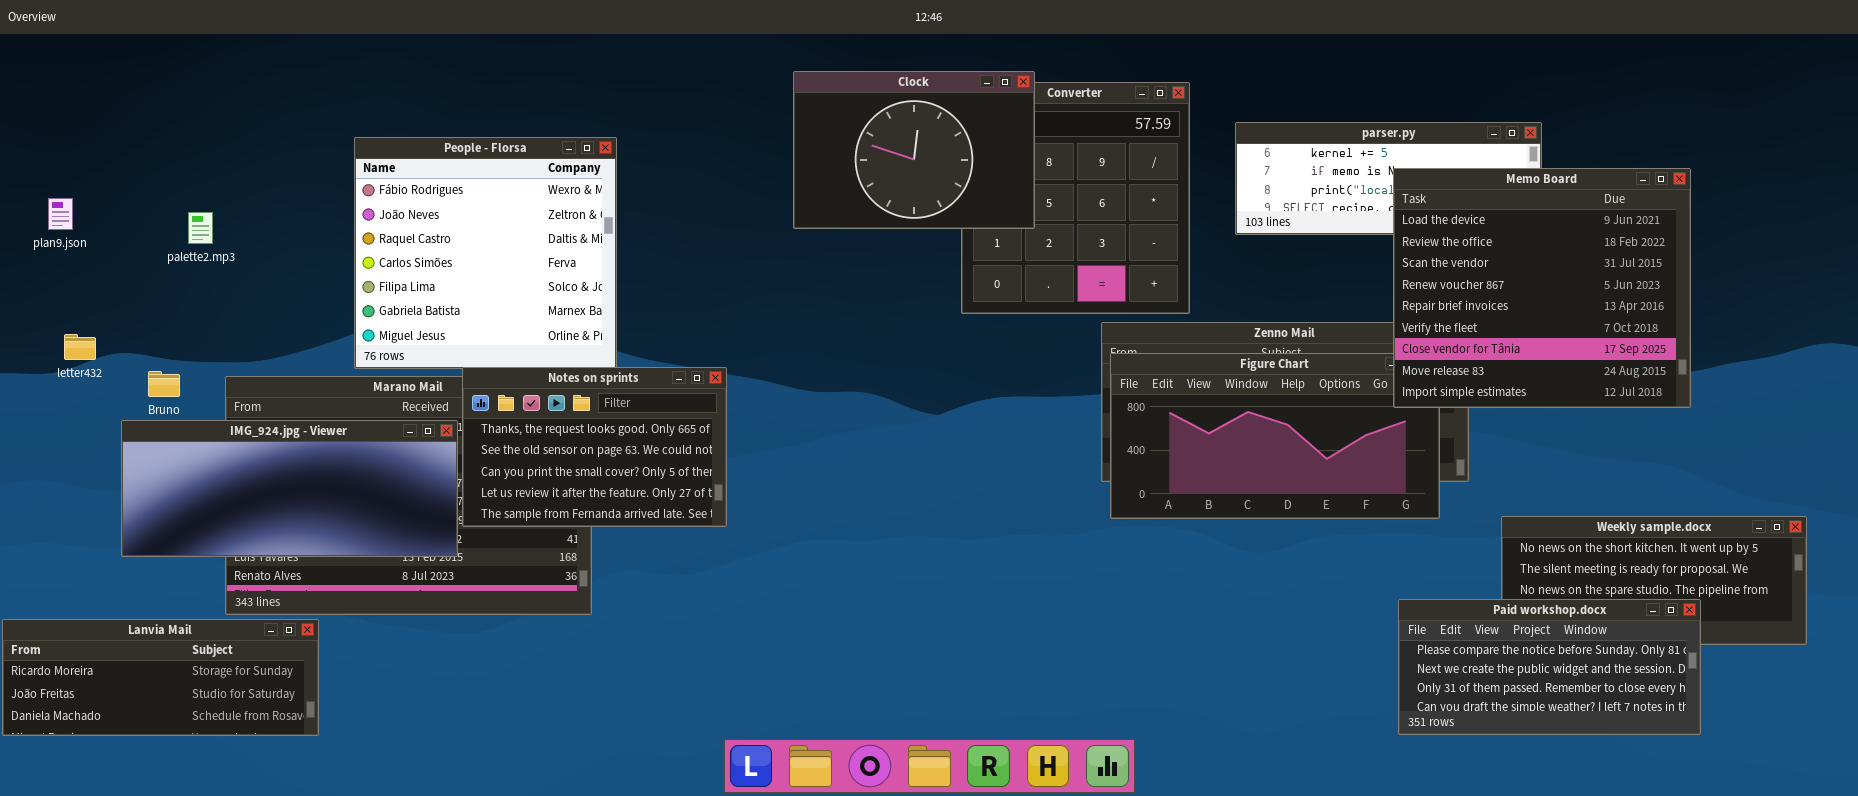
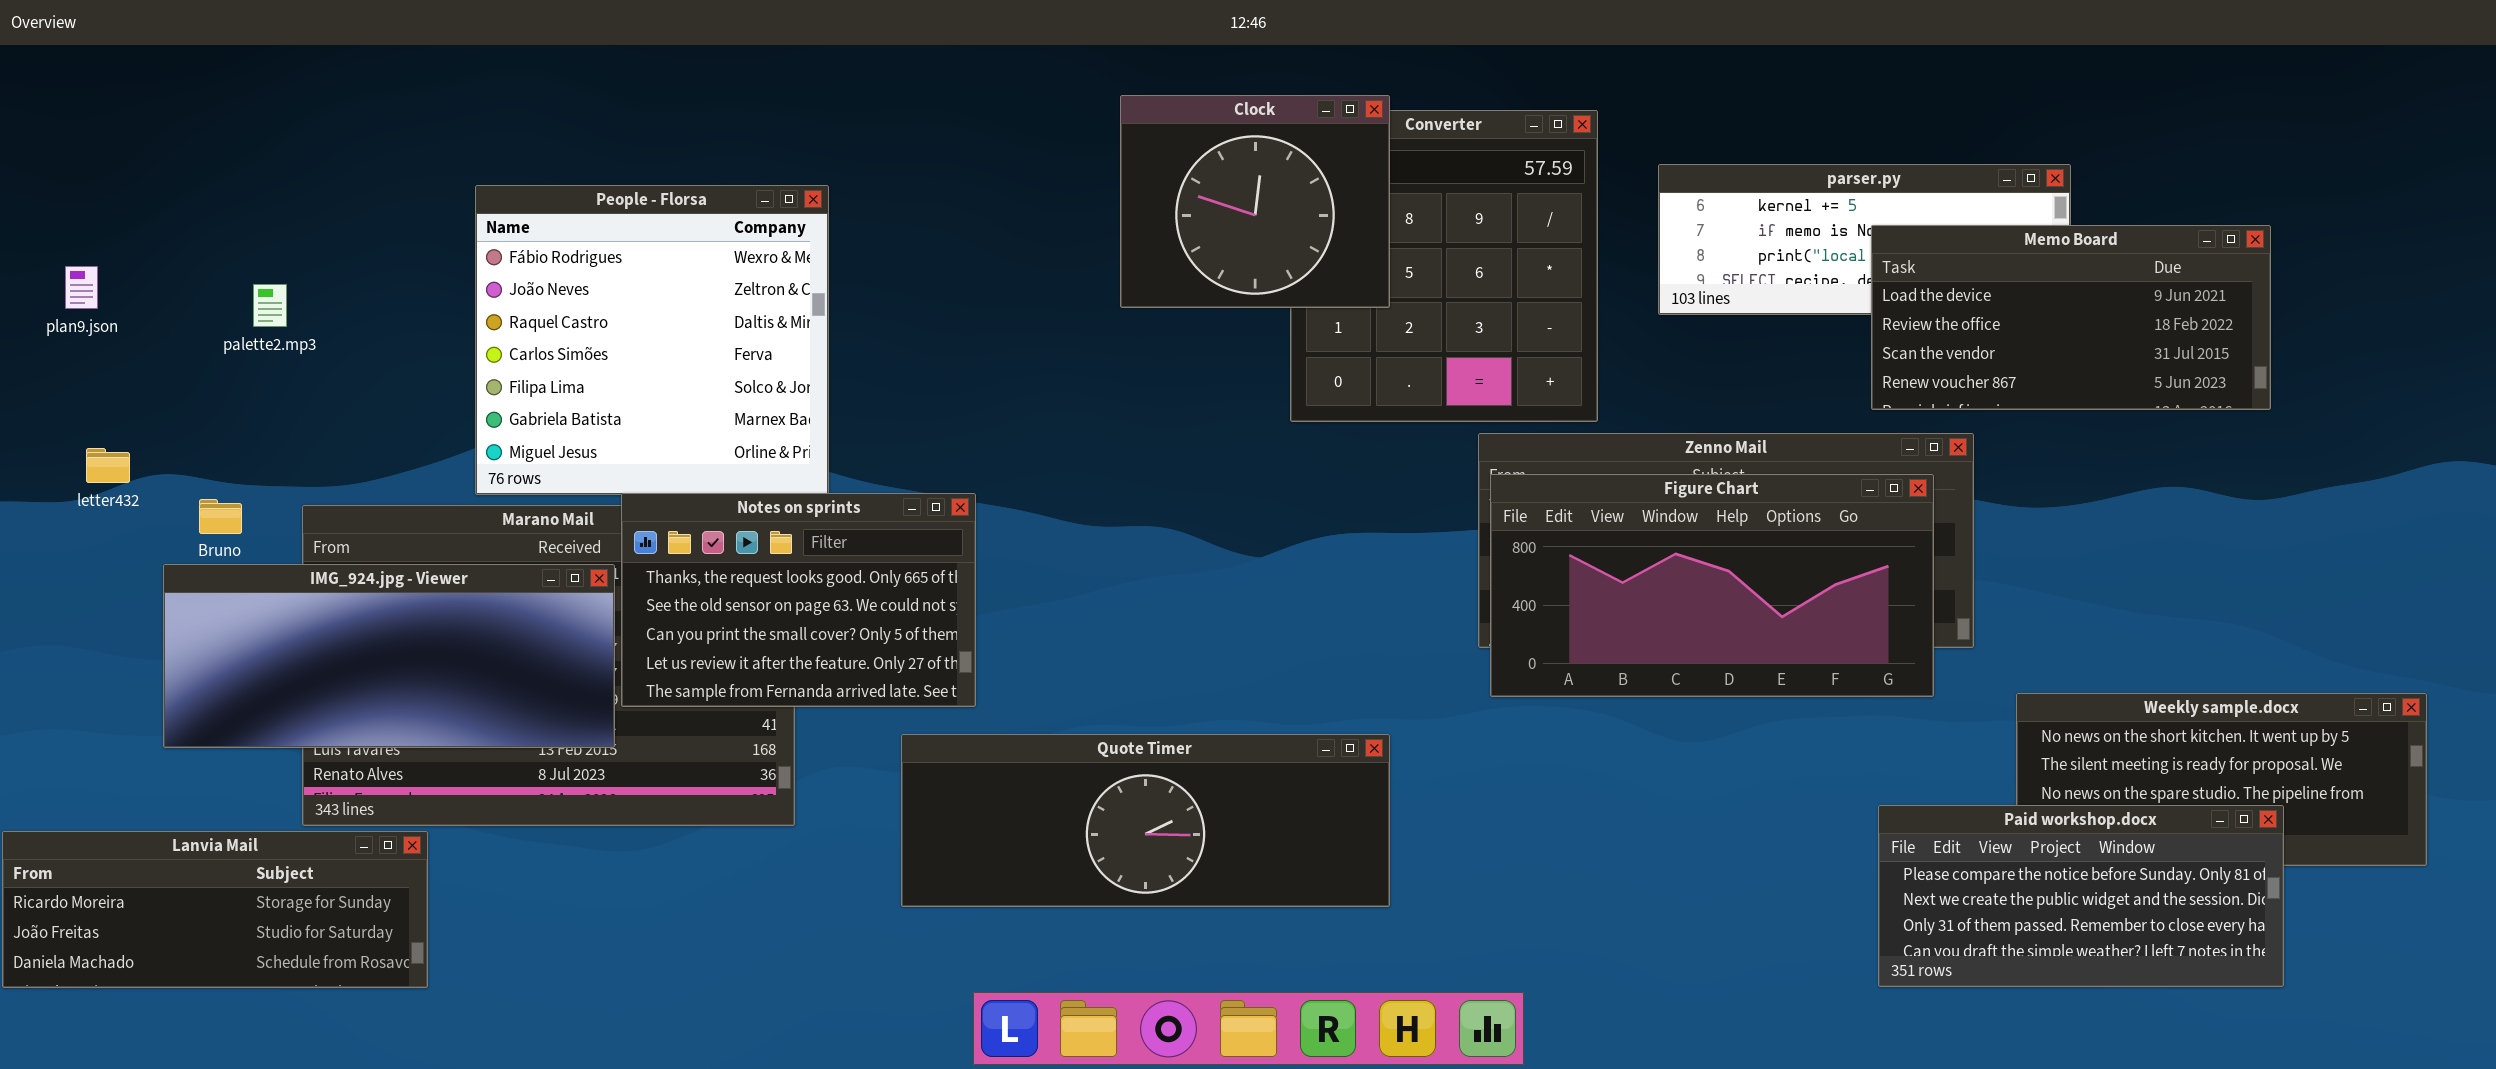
Clock: [793,71,1035,229] -> [1120,95,1390,308], resized
Memo Board: [1393,168,1691,408] -> [1871,225,2271,410], resized
Quote Timer: none -> [901,734,1390,907], opened

